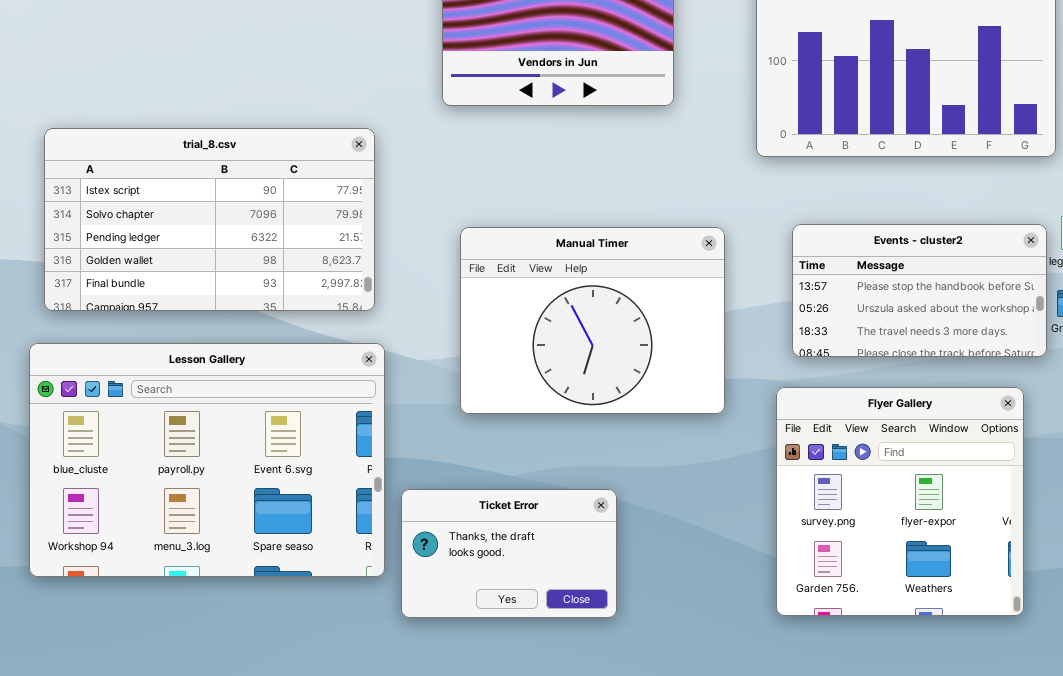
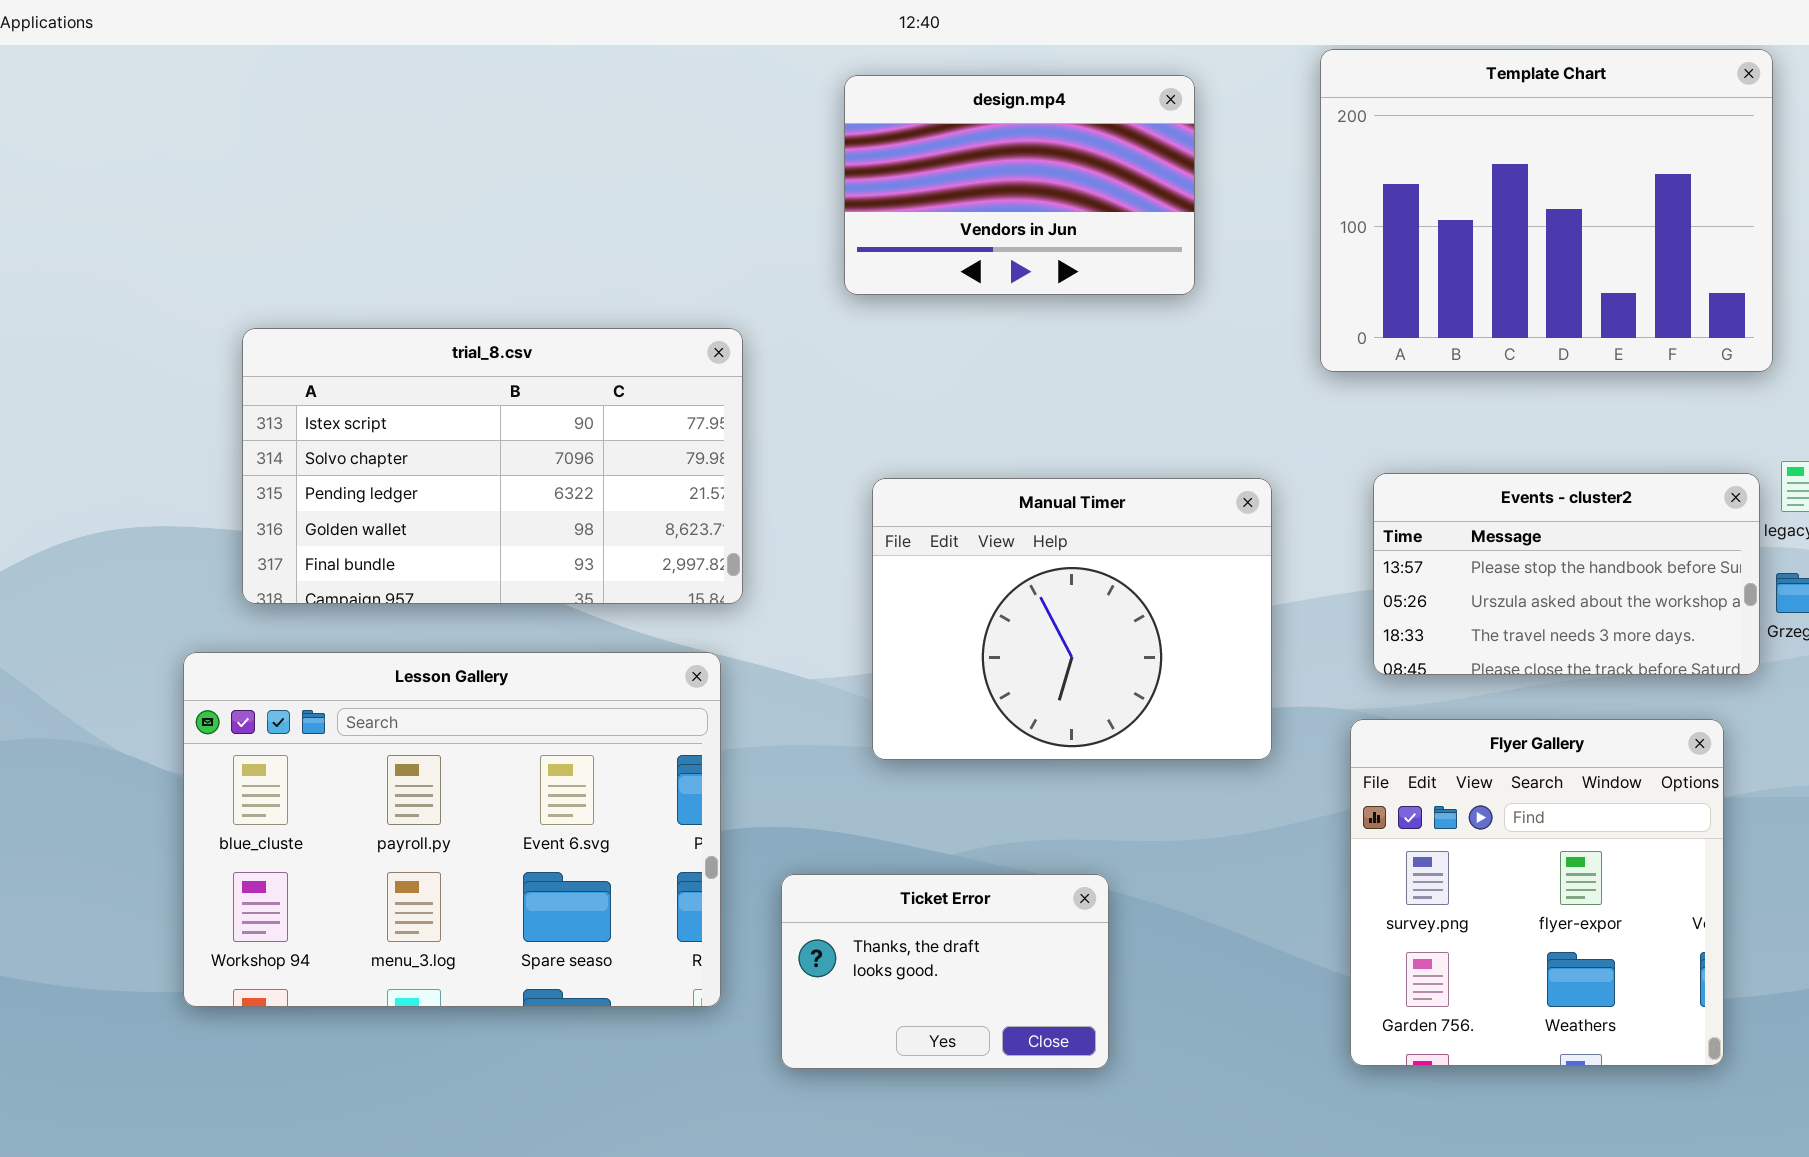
Lesson Gallery: [29,343,385,577] -> [183,652,721,1007], moved

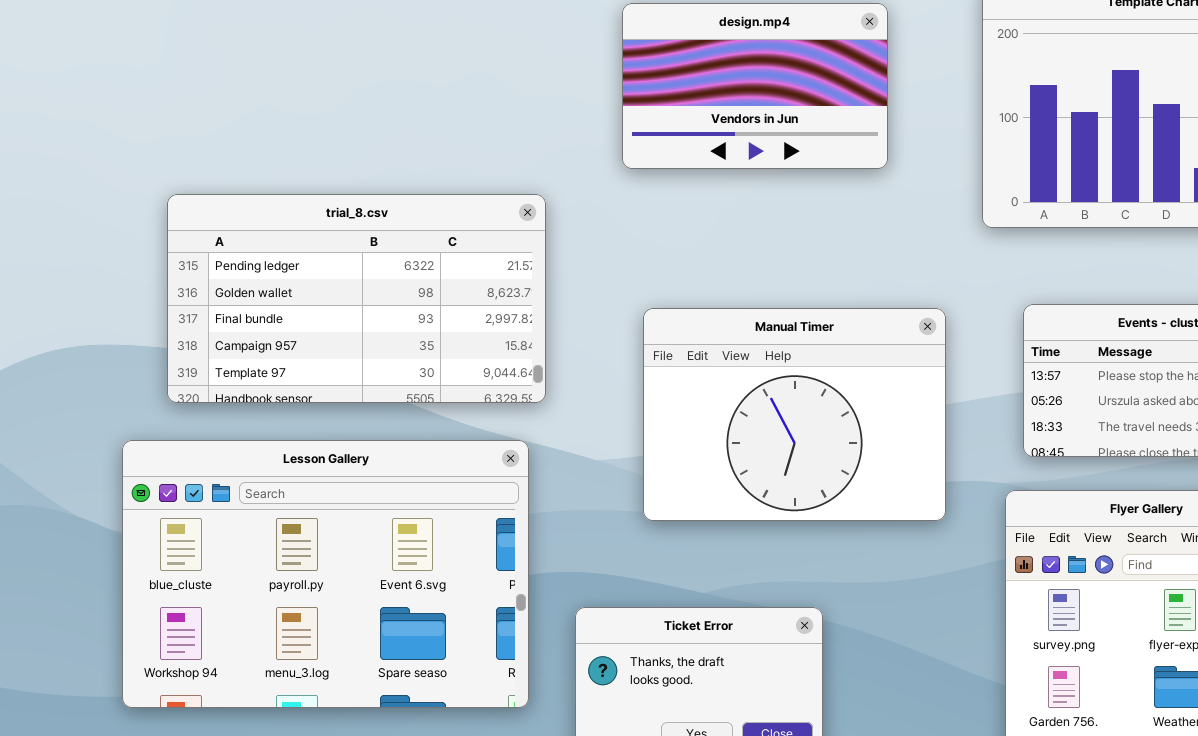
trial_8.csv: [242,328,743,604] -> [167,194,546,403], scrolled down 2 rows

